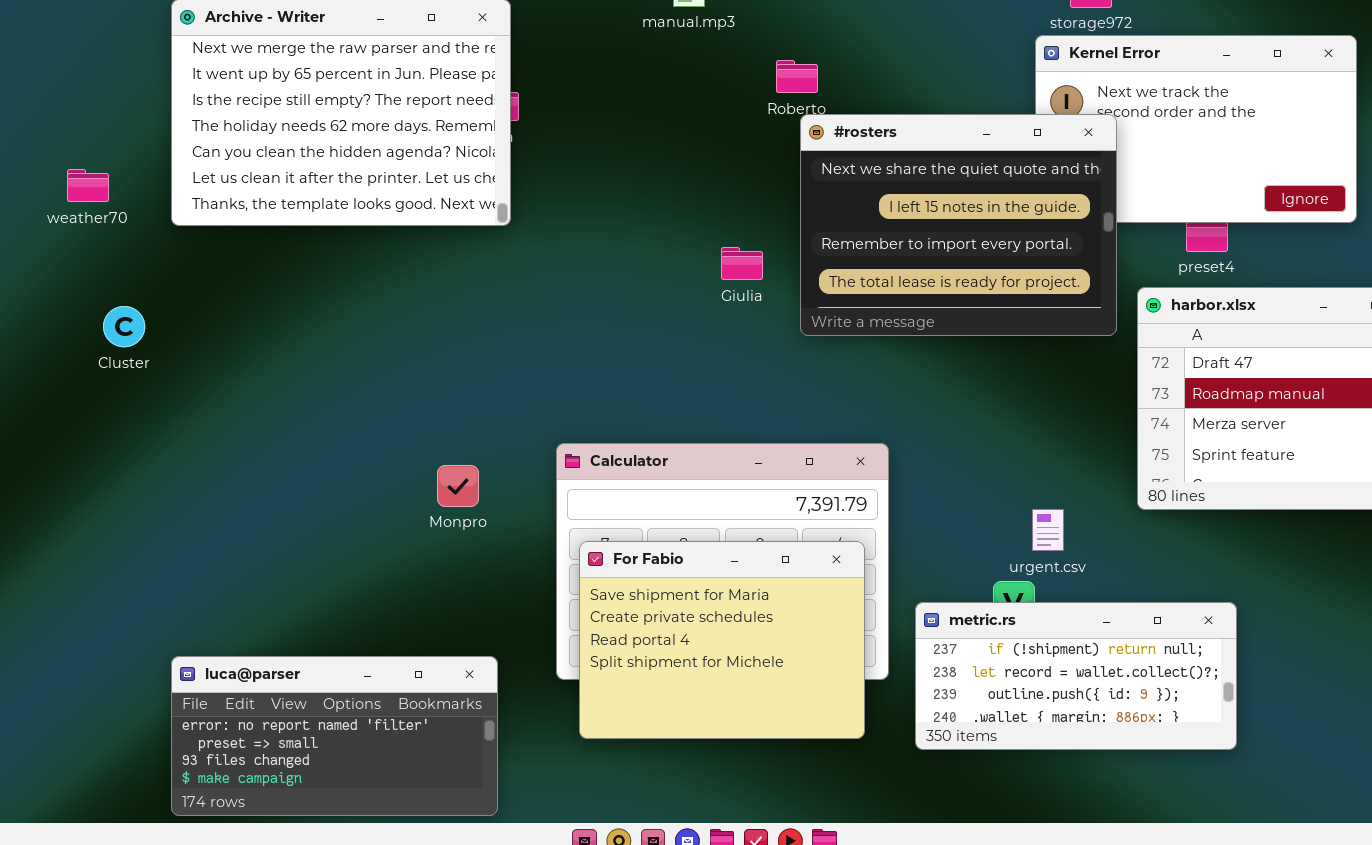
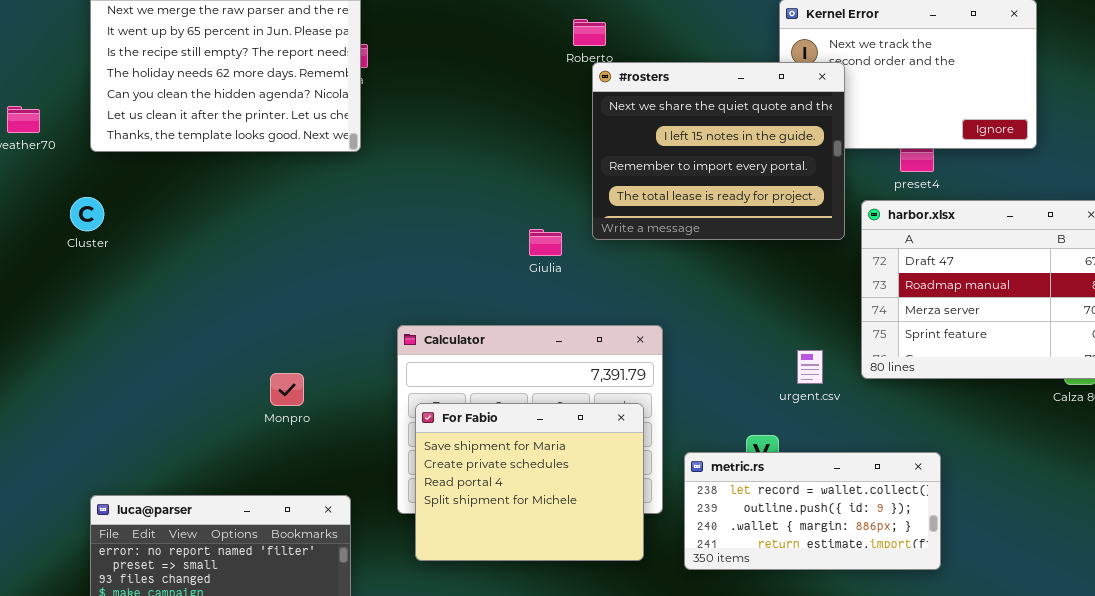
Giulia: [721,247,763,280] -> [529,229,562,256], moved
Cluster: [103,306,145,347] -> [70,197,104,231], moved
Monpro: [437,465,479,507] -> [270,373,304,406], moved
urgent.csv: [1032,509,1064,551] -> [797,350,823,384], moved
metric.rs: [915,602,1237,750] -> [684,452,941,570], scrolled down 1 row

